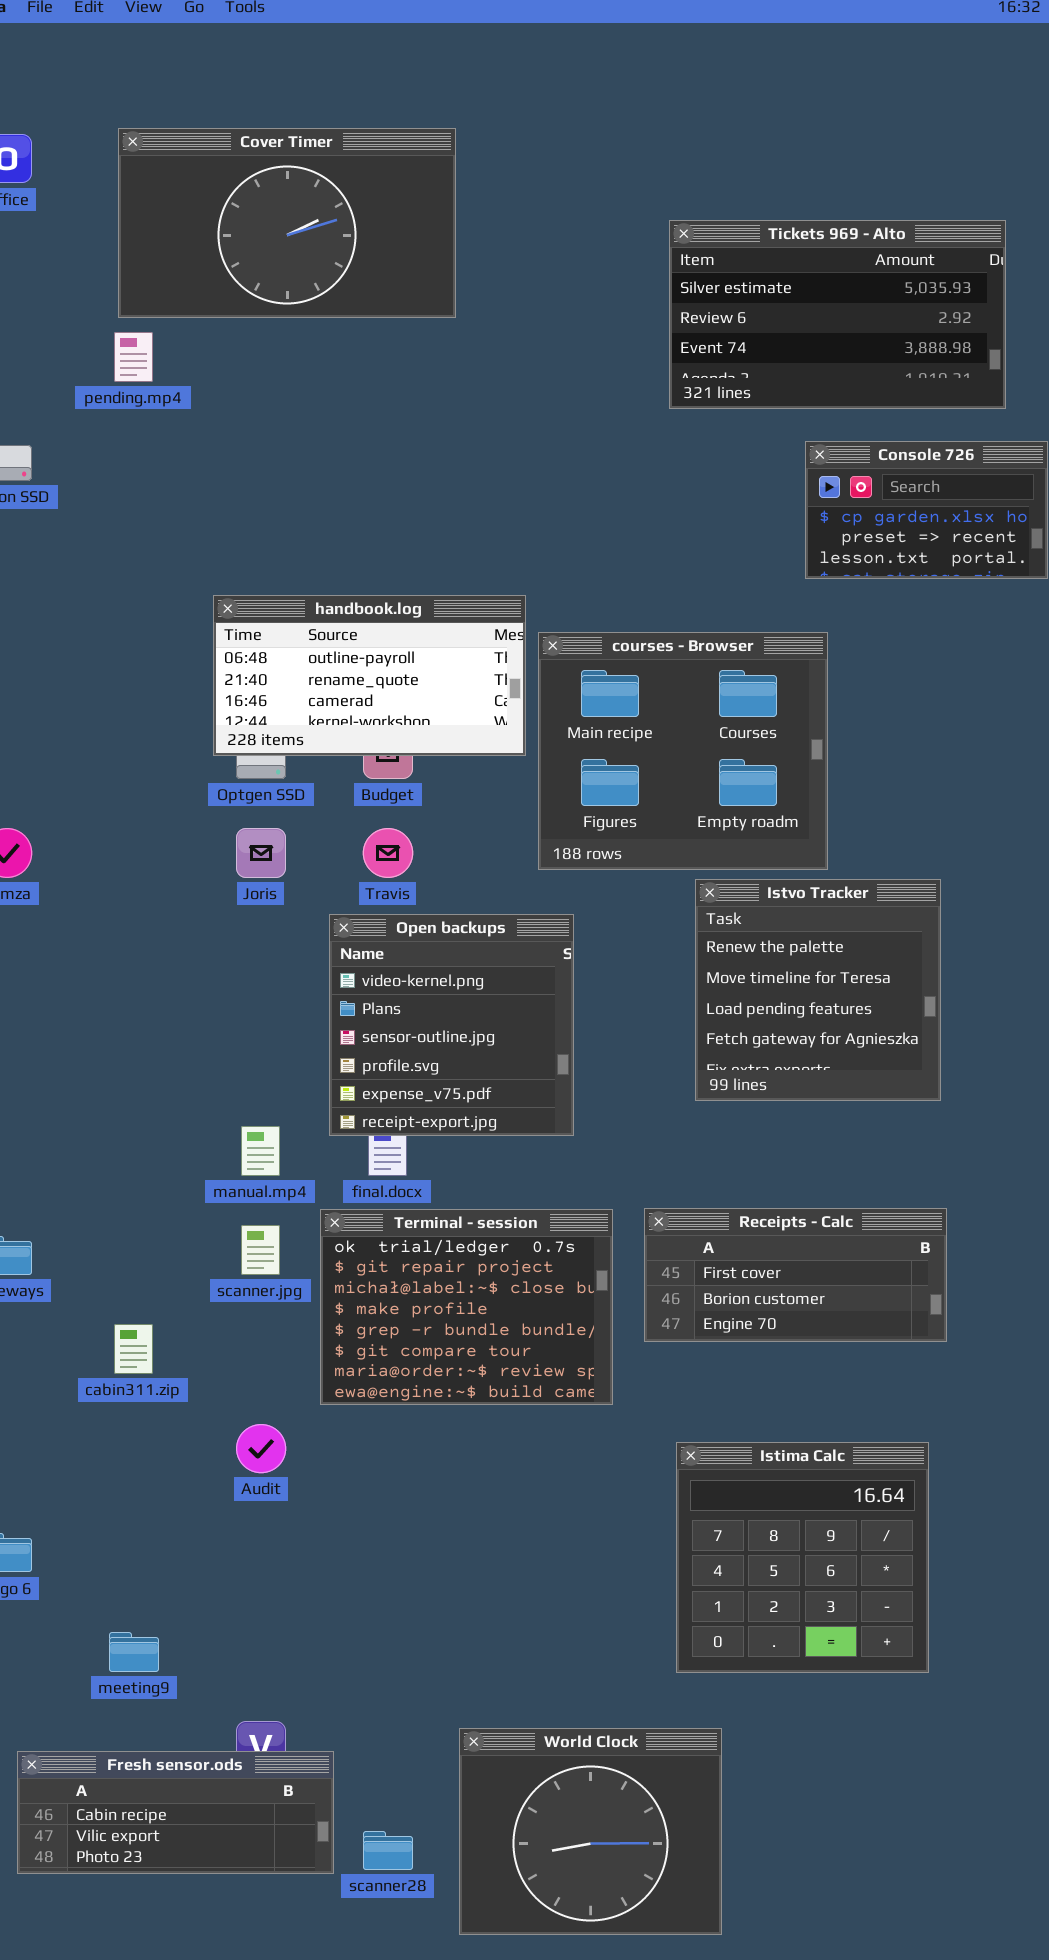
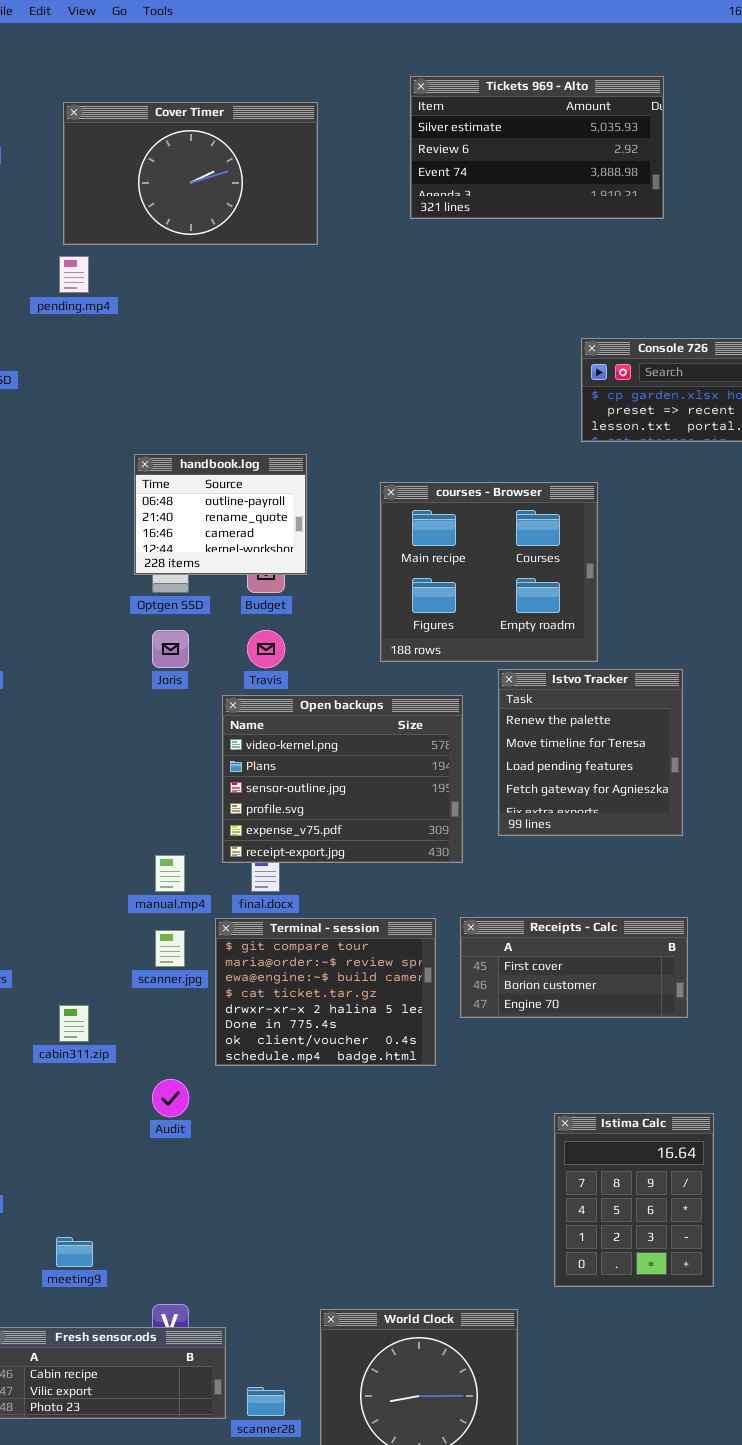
Tickets 969 - Alto: [669,220,1006,409] -> [410,76,664,219], moved
handbook.log: [213,595,526,756] -> [134,454,307,575], resized
Open backups: [329,914,574,1136] -> [222,695,463,863], resized
Terminal - session: [320,1209,613,1405] -> [215,918,436,1066], scrolled down 5 rows
Istima Calc: [676,1442,929,1673] -> [554,1113,714,1287], moved, resized

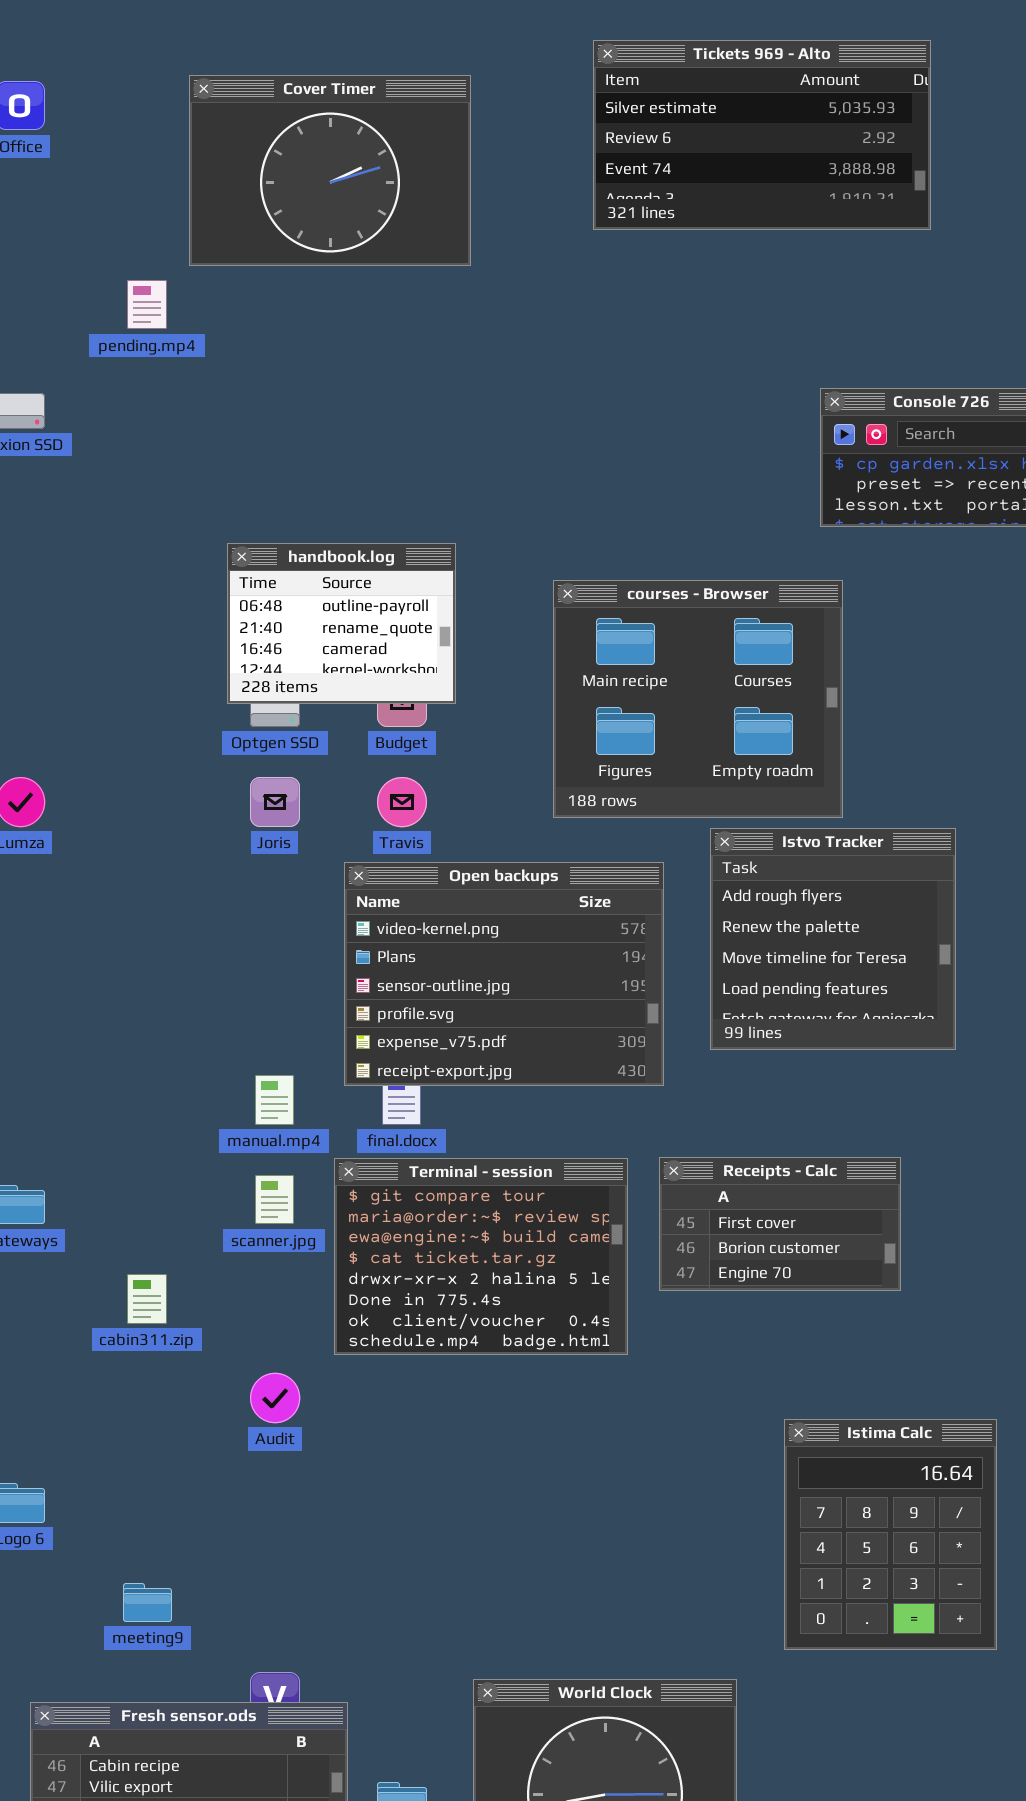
Cover Timer: [63,102,318,245] -> [189,75,471,266], resized
Istvo Tracker: [498,669,683,836] -> [710,828,956,1050], scrolled up 1 row
Receipts - Calc: [460,917,688,1018] -> [659,1157,901,1291], resized

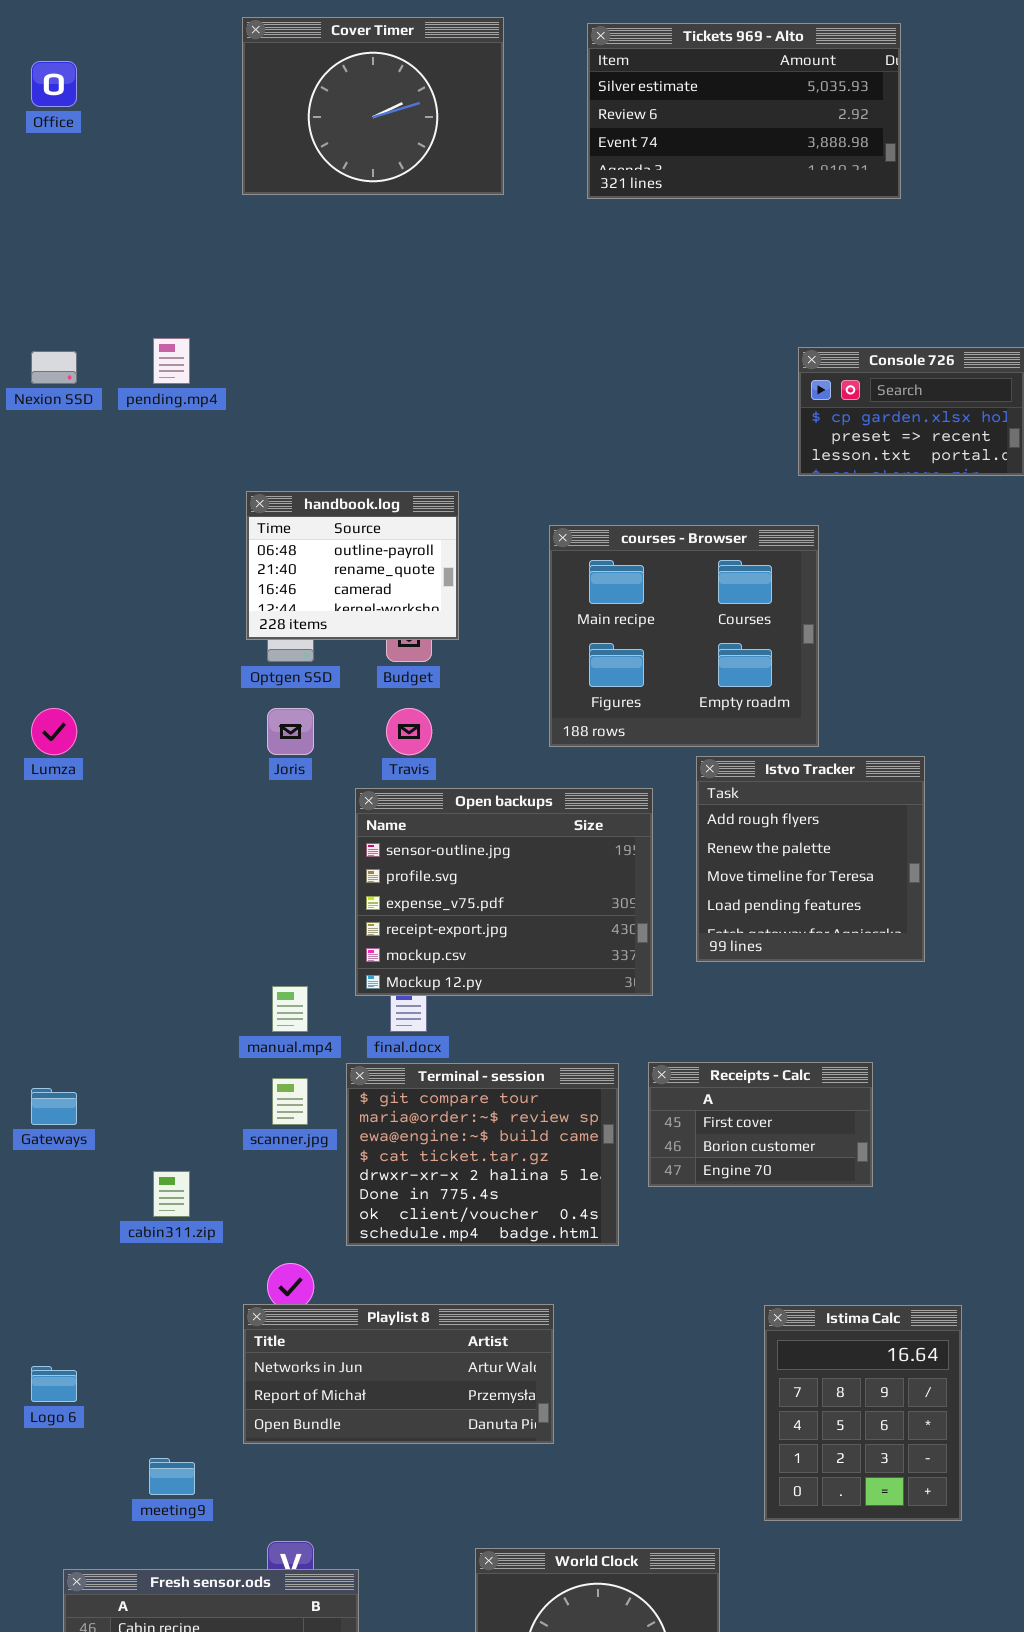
Cover Timer: [189,75,471,266] -> [242,17,504,195], moved
pending.mp4: [127,280,167,329] -> [153,338,190,384], moved
Open backups: [344,862,664,1086] -> [355,788,653,996], scrolled down 2 rows
Playlist 8: none -> [243,1304,554,1444], opened

